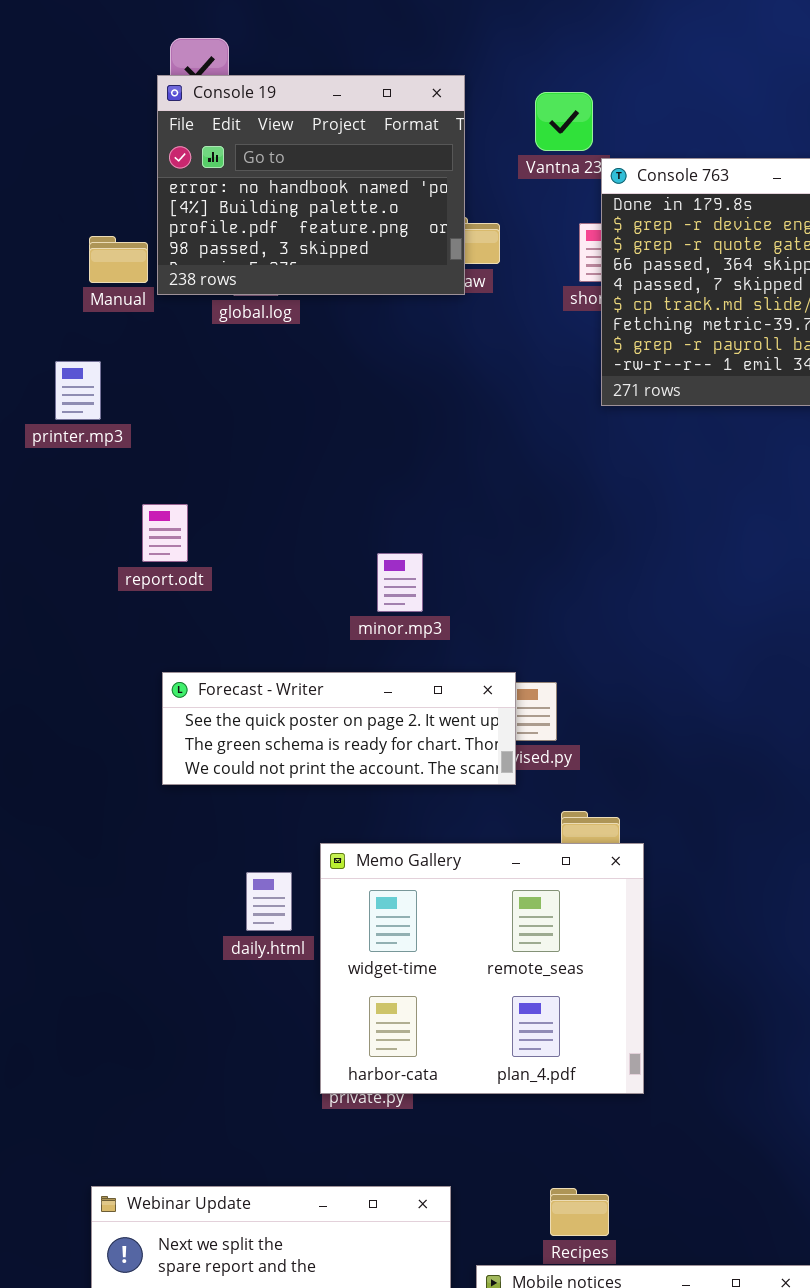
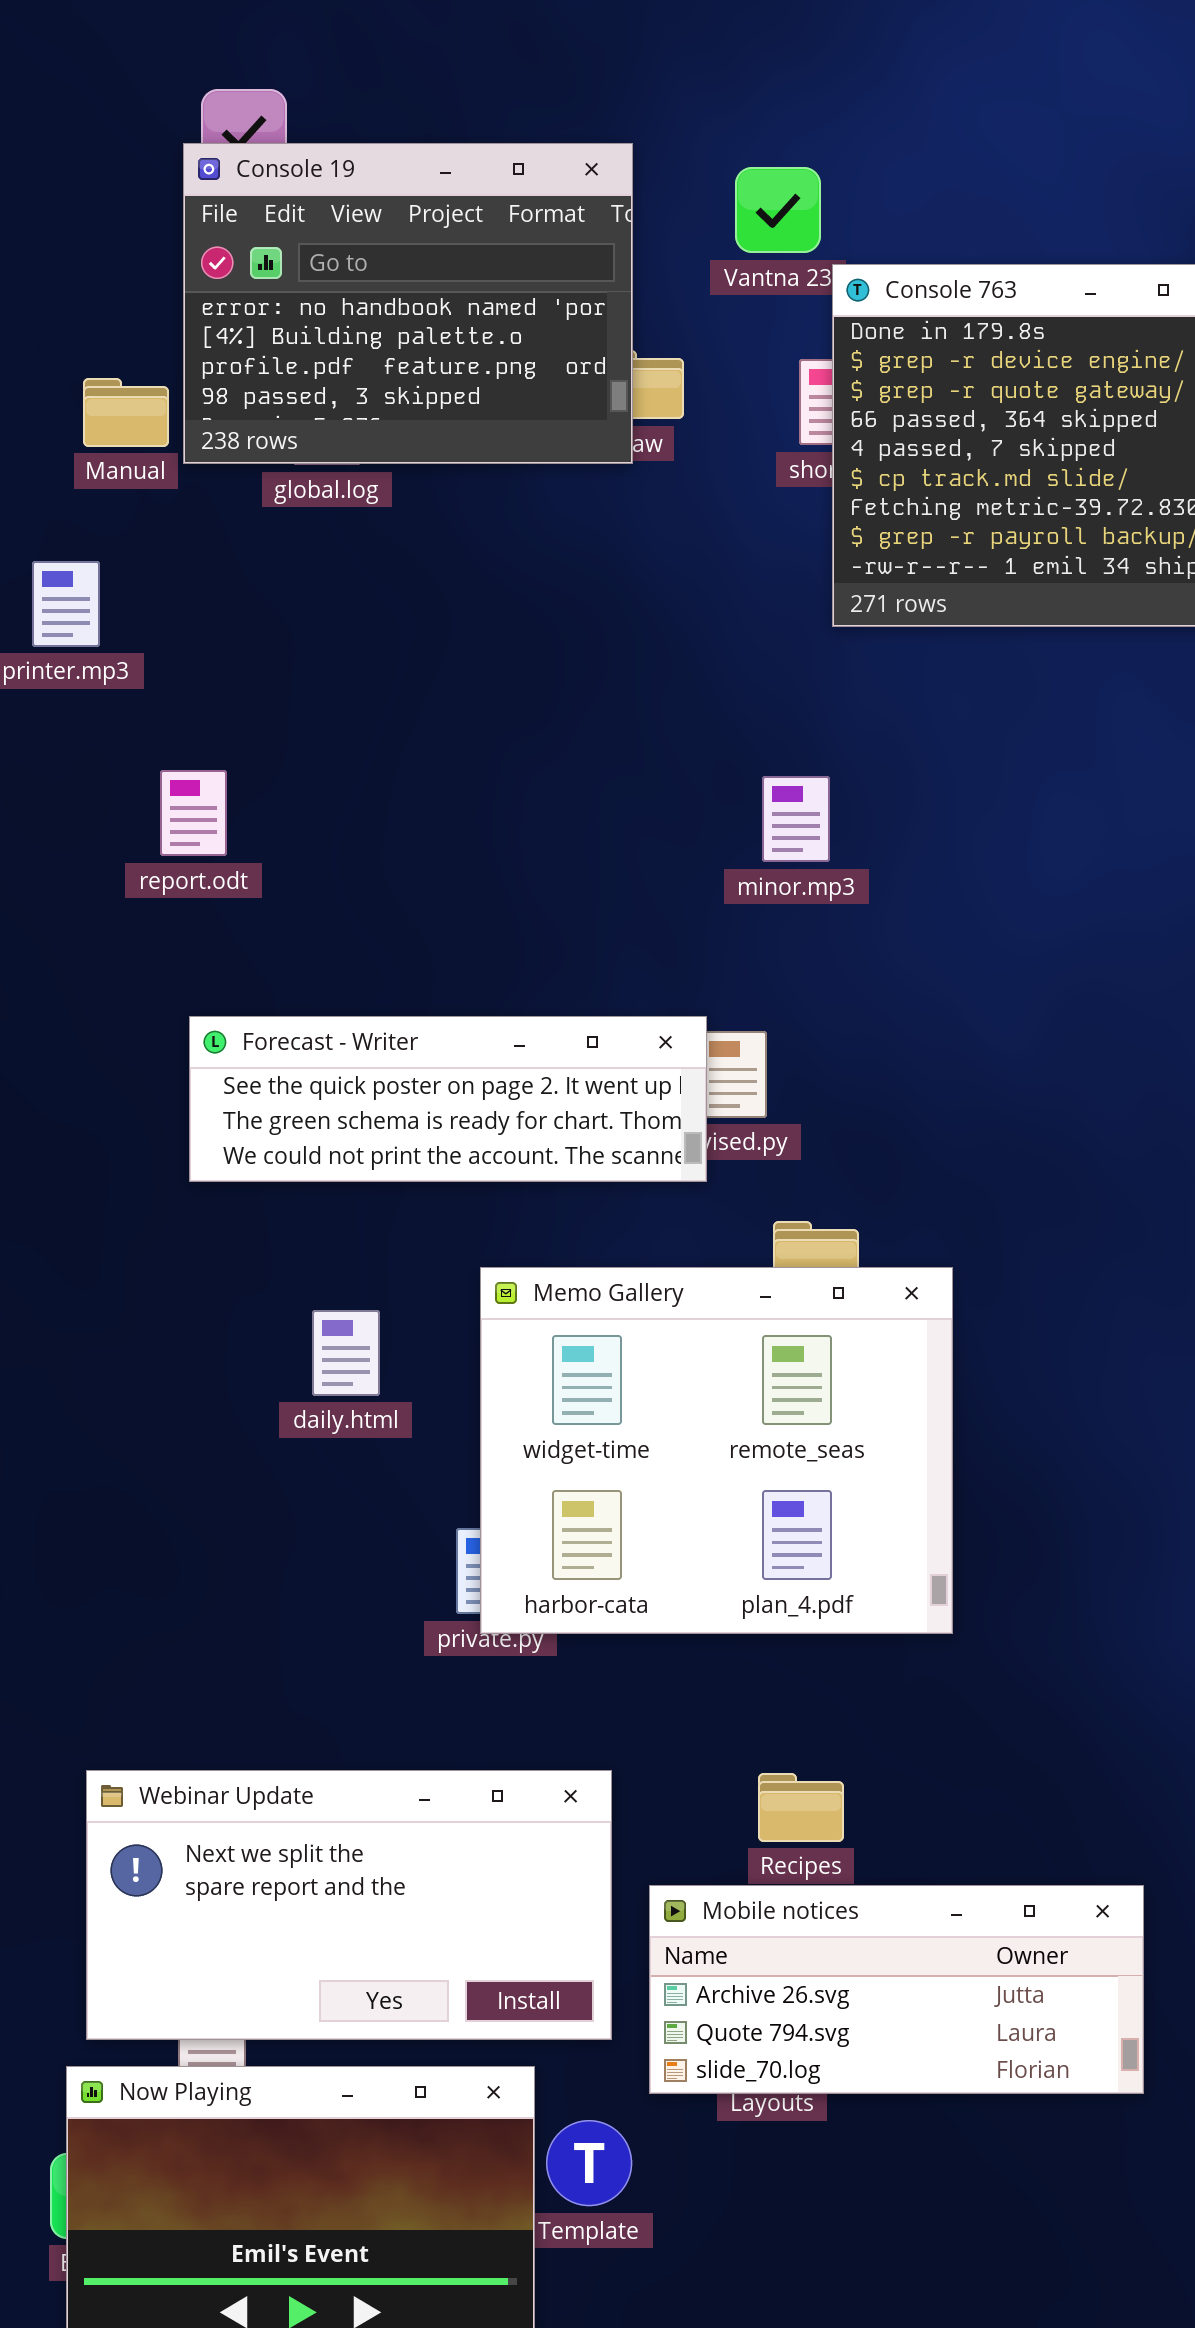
minor.mp3: [377,553,423,612] -> [762,776,830,862], moved
Memo Gallery: [320,843,644,1094] -> [480,1267,953,1634], moved

